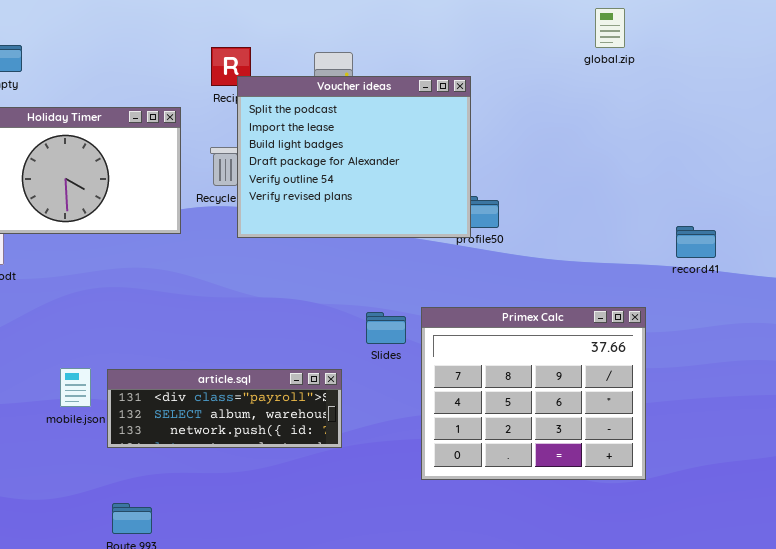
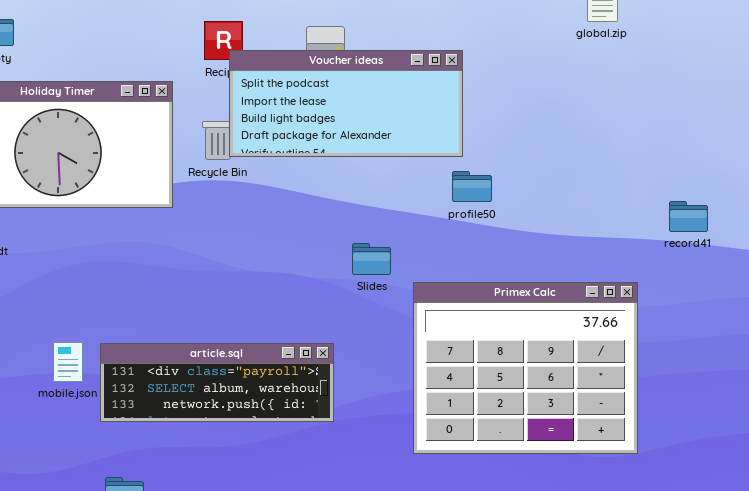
Voucher ideas: [237,76,471,238] -> [229,50,463,157], resized
Slides: [366,312,406,344] -> [352,243,391,275], moved

